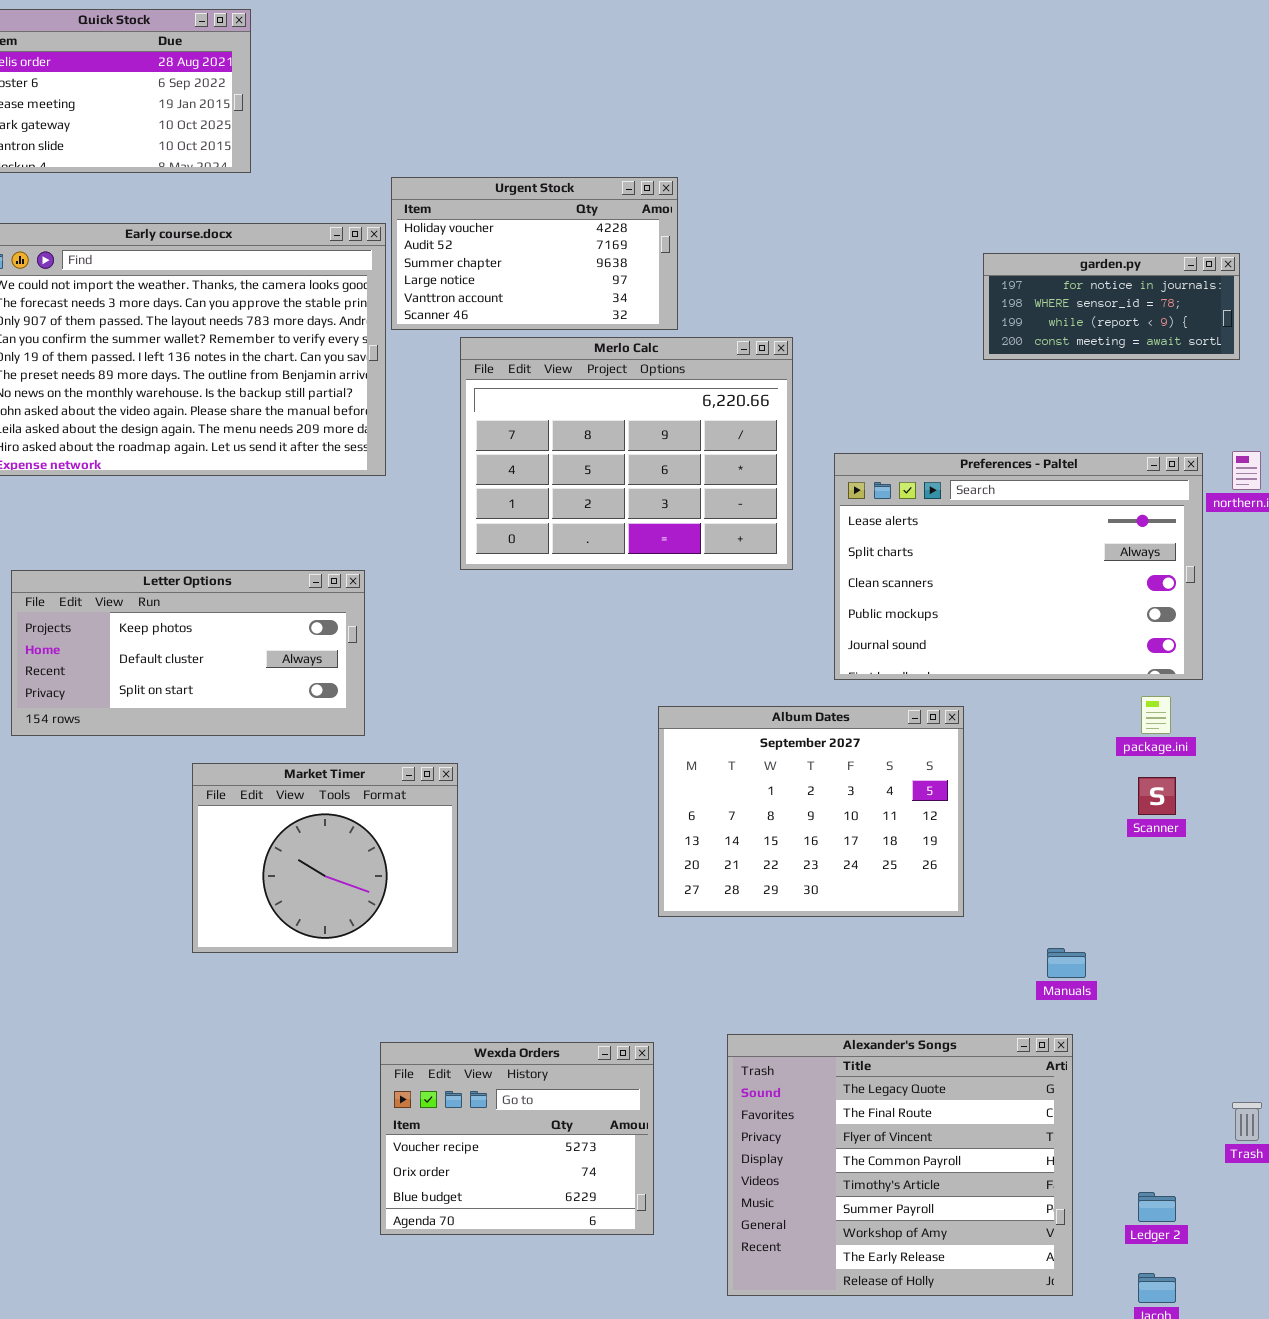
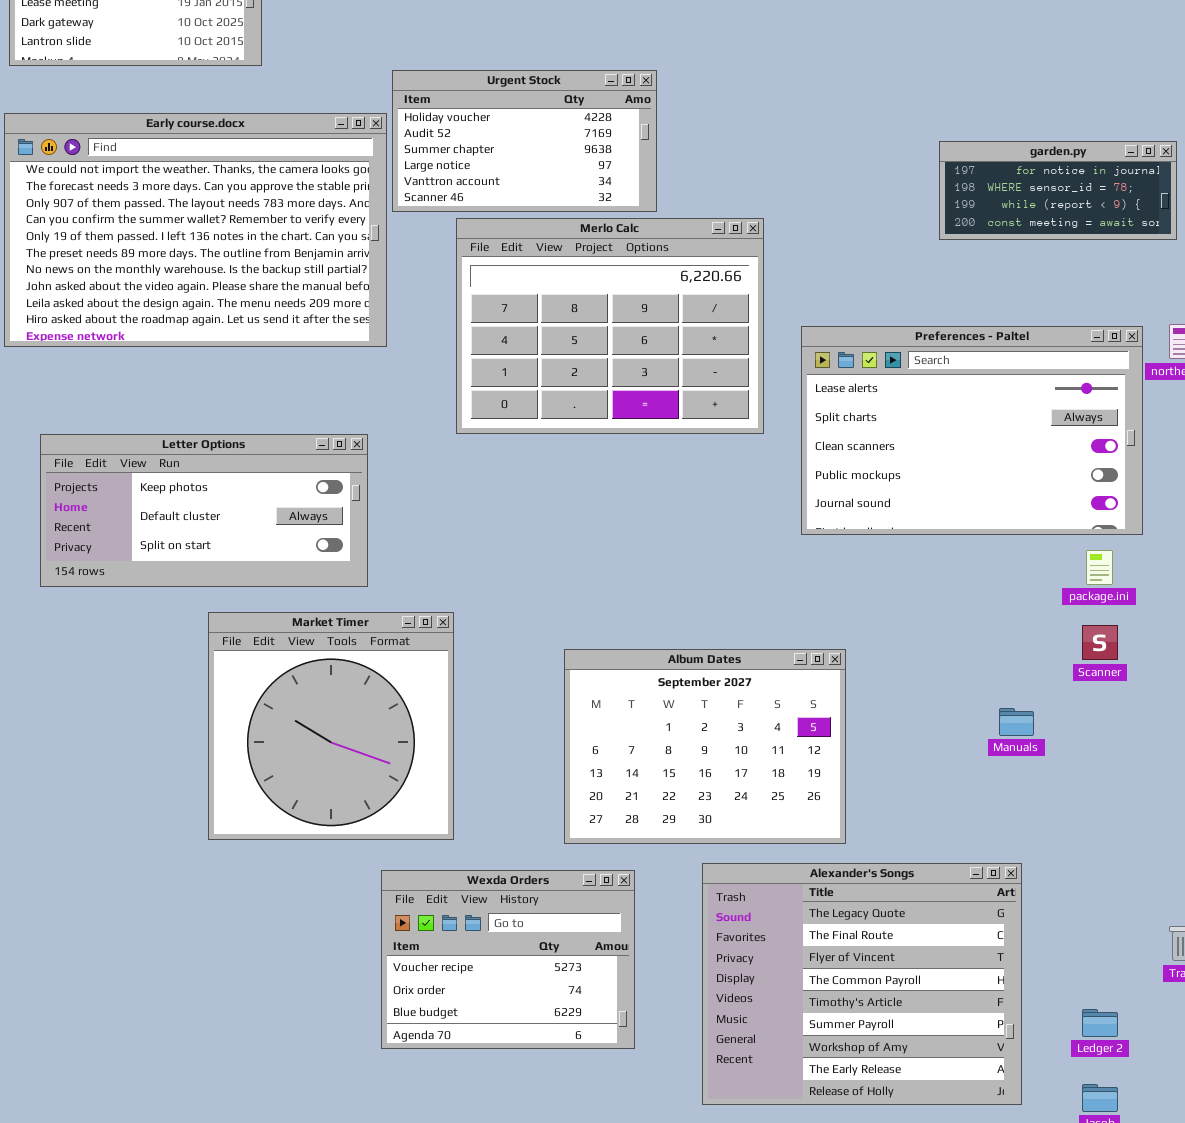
Album Dates: [658,706,964,917] -> [564,649,846,844], moved
Market Timer: [192,763,458,953] -> [208,612,454,840], resized
Manuals: [1047,948,1086,978] -> [999,708,1034,736], moved

